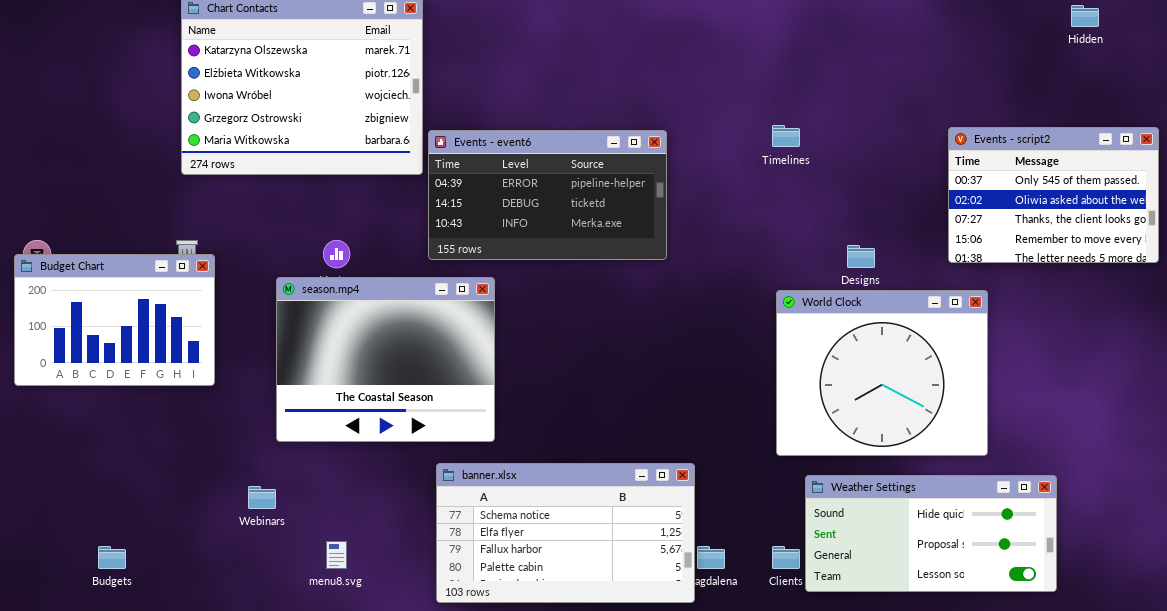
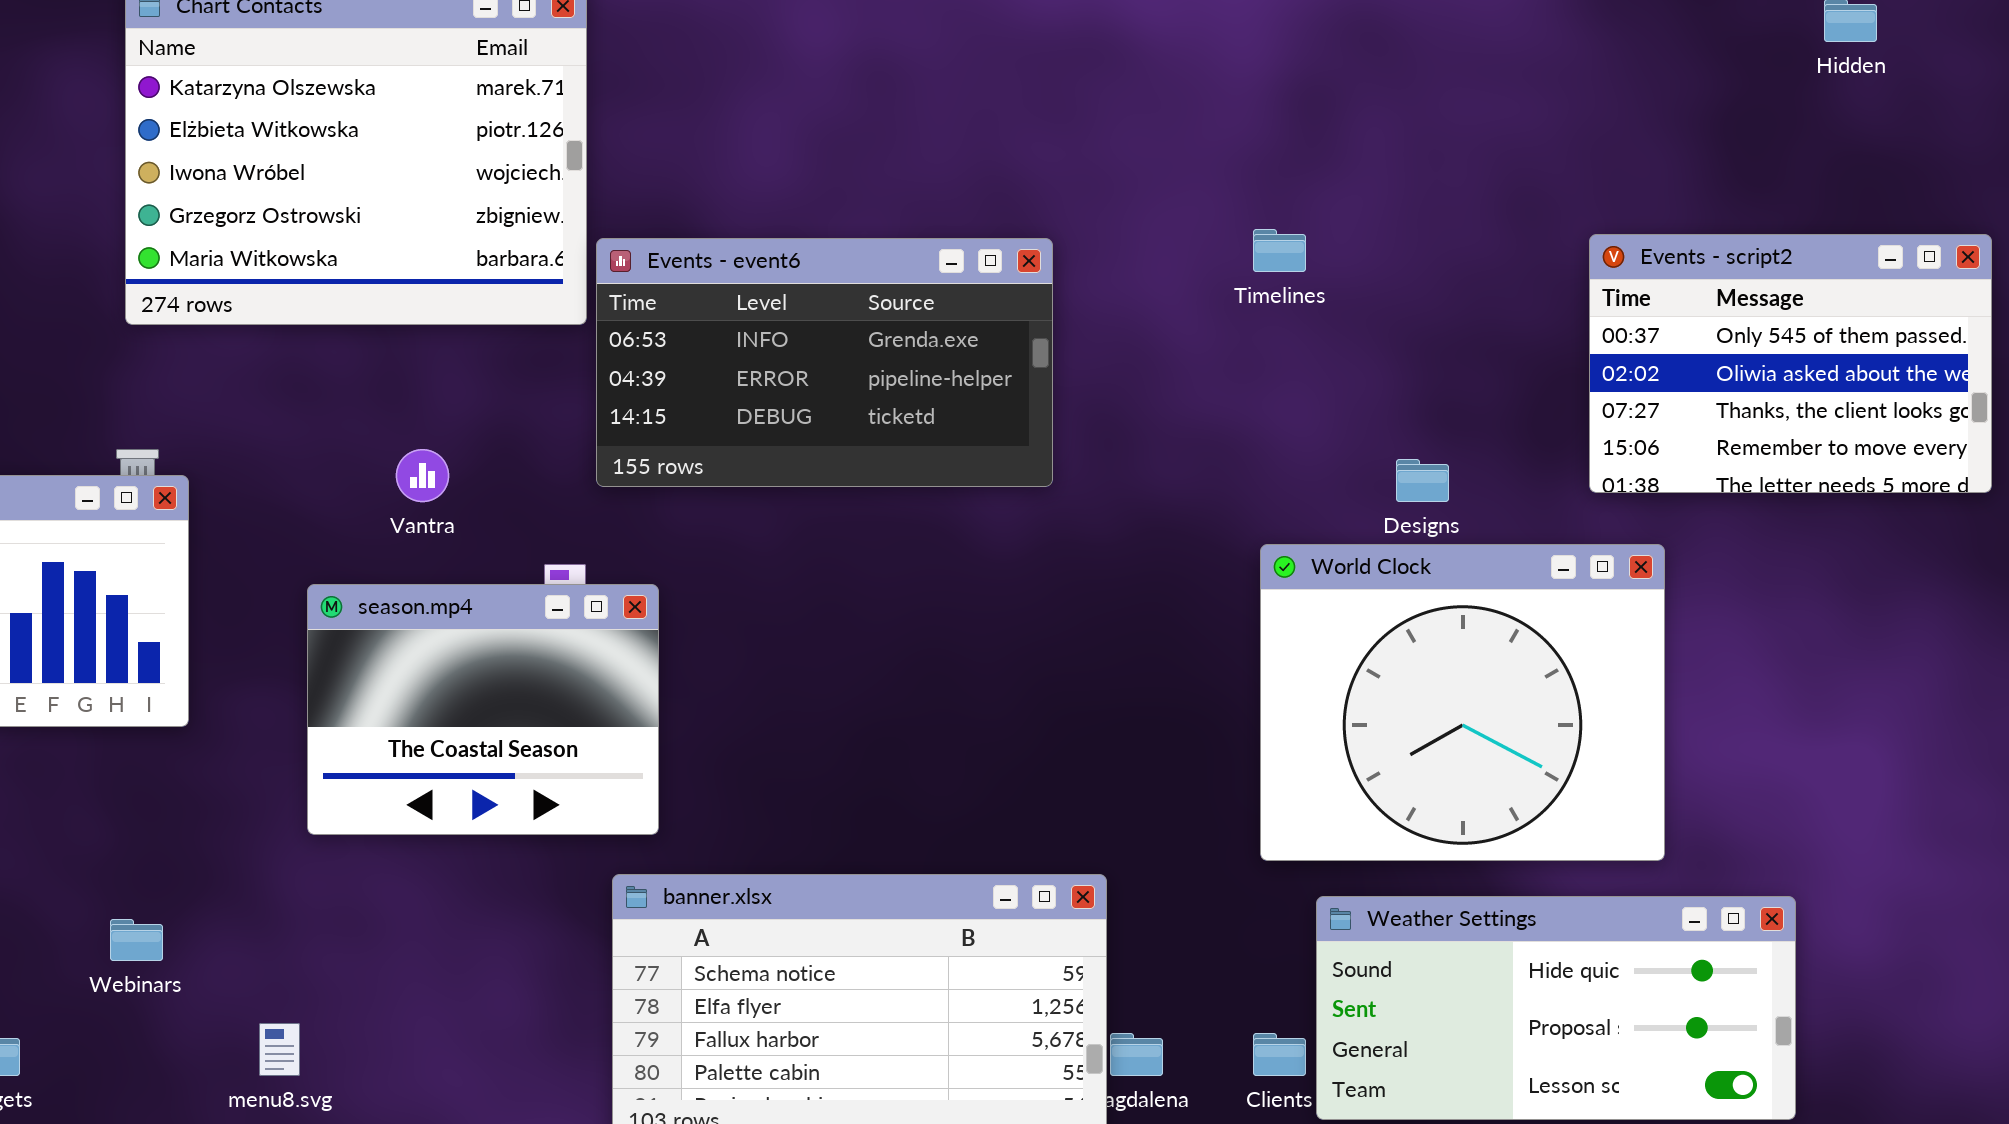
Events - event6: [428,130,667,260] -> [596,238,1053,487], scrolled up 1 row
season.mp4: [276,277,495,442] -> [307,584,659,835], resized
Webinars: [248,486,276,509] -> [110,919,163,961], moved
menu8.svg: [326,541,347,569] -> [259,1023,300,1076], moved

